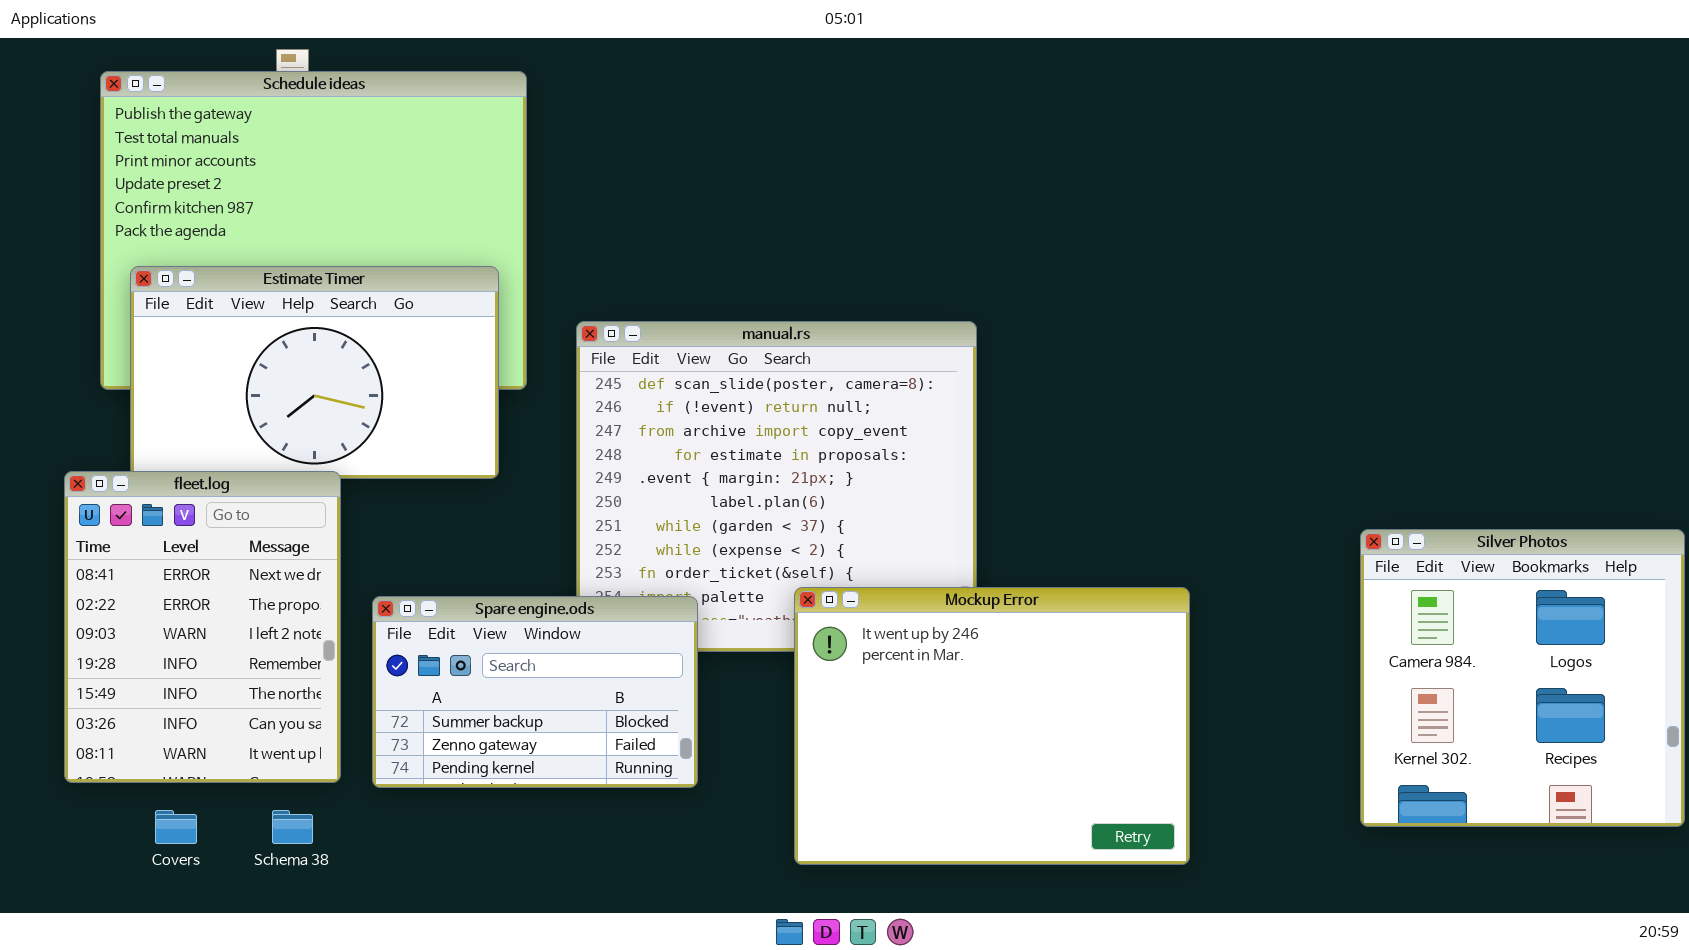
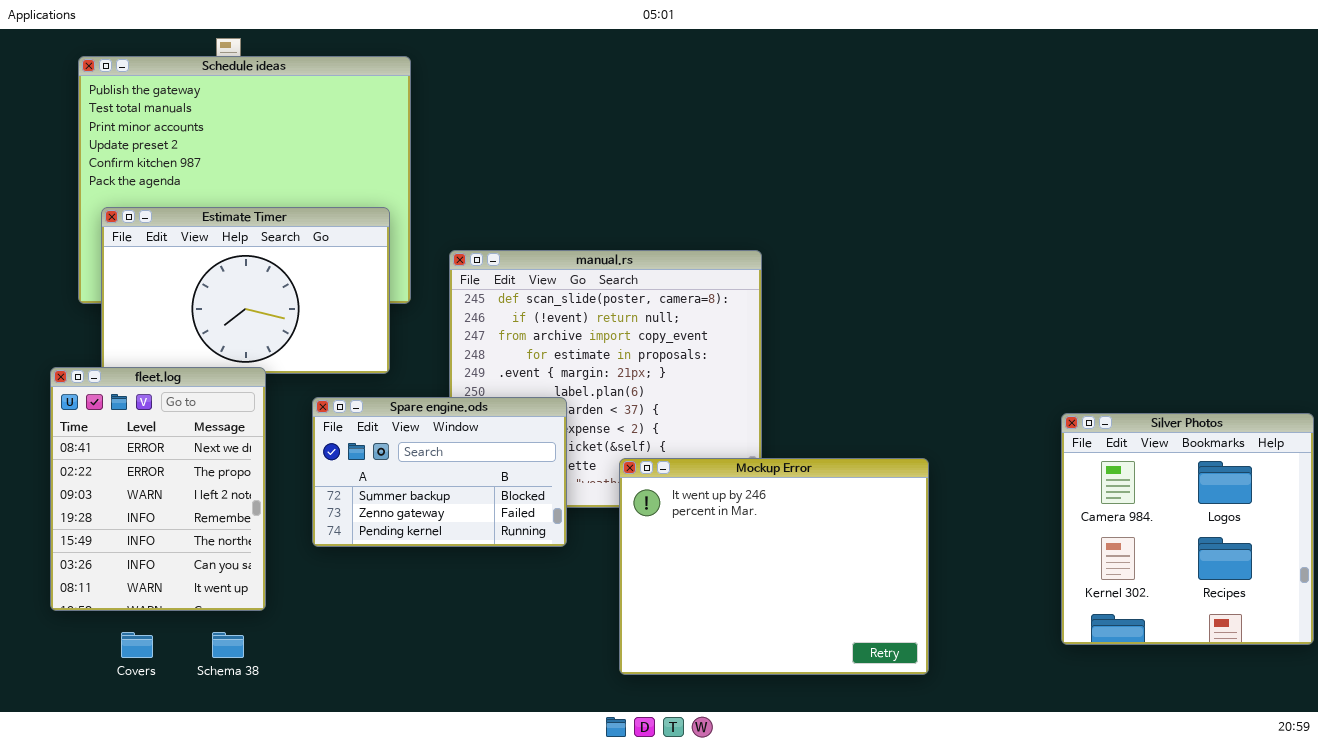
Spare engine.ods: [372,596,698,788] -> [312,397,567,547], moved

